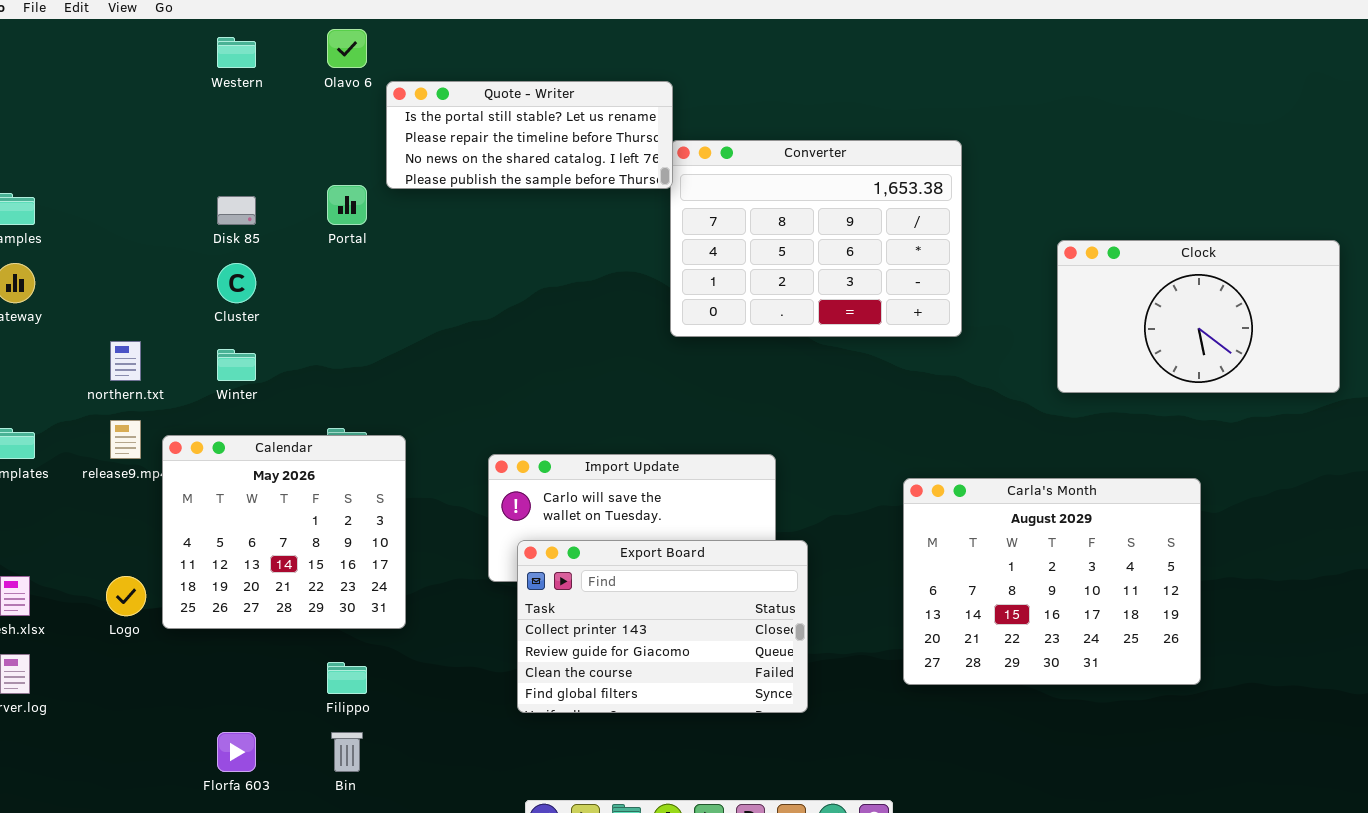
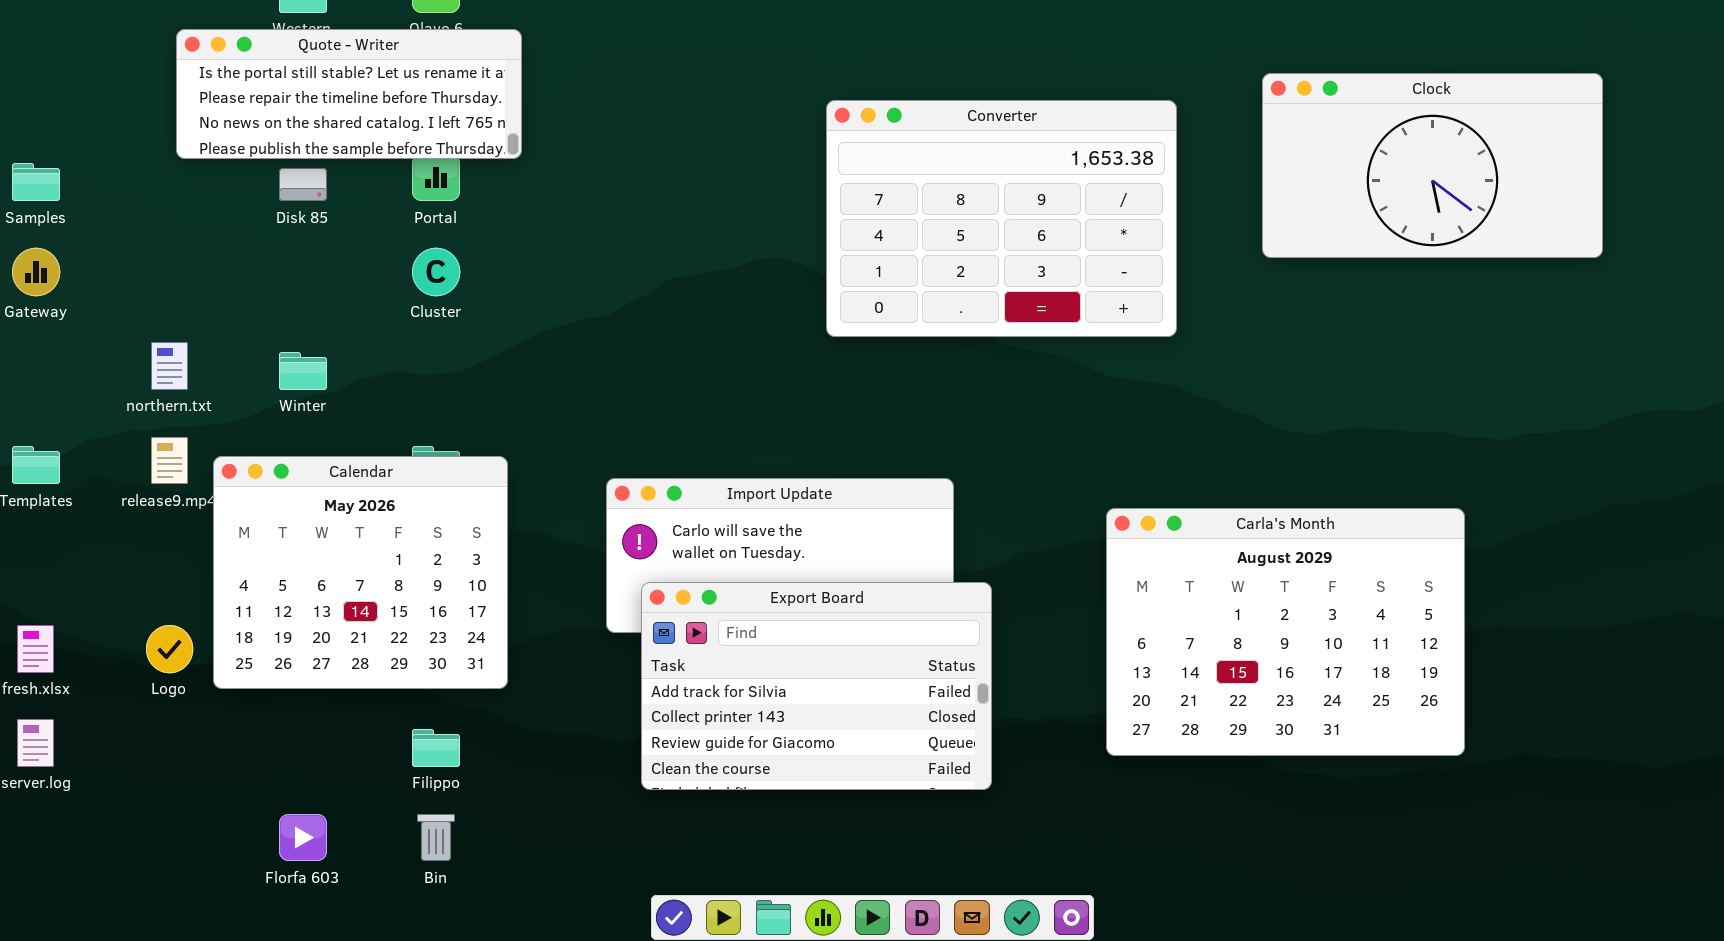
Quote - Writer: [386,81,673,189] -> [176,29,522,159], moved
Clock: [1057,240,1340,393] -> [1262,73,1603,258], moved
Cluster: [217,263,256,303] -> [412,248,460,296], moved
Export Board: [517,540,808,713] -> [641,582,992,790], scrolled up 1 row

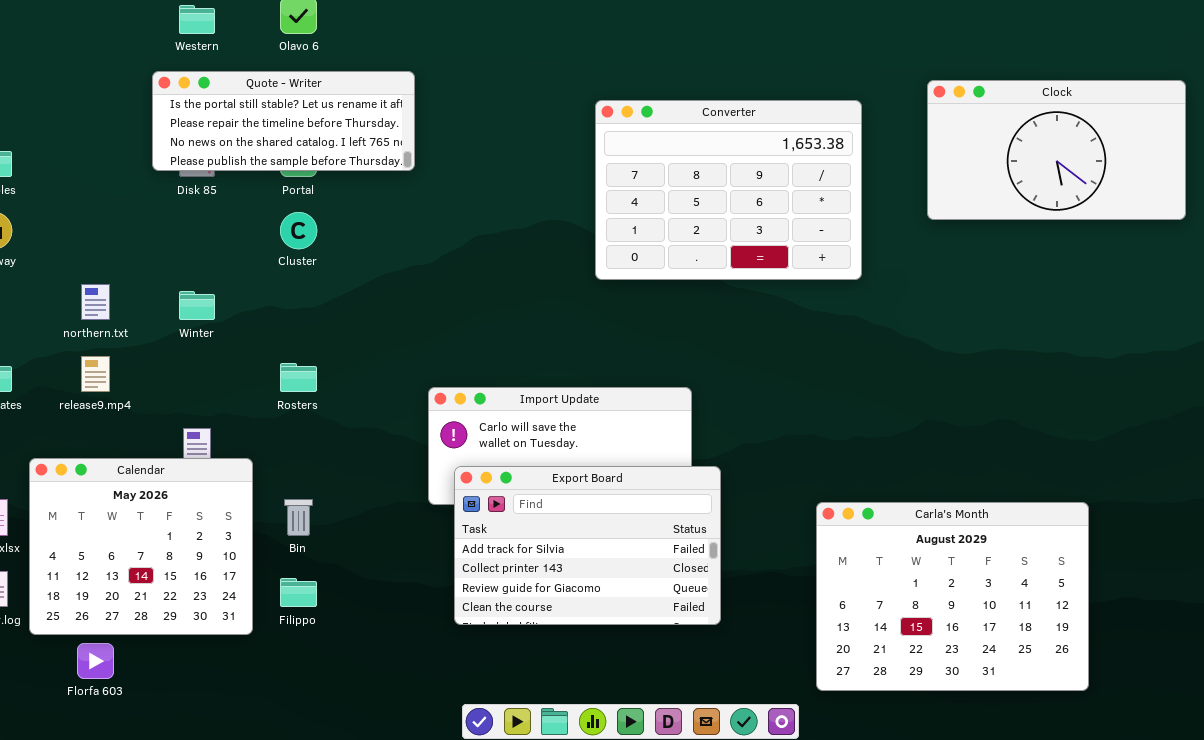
Quote - Writer: [176,29,522,159] -> [152,71,415,171], moved
Calendar: [213,456,508,689] -> [29,458,253,635], moved
Carla's Month: [1106,508,1465,756] -> [816,502,1089,691], moved
Florfa 603: [279,814,327,861] -> [77,643,114,679], moved
Bin: [417,814,455,861] -> [284,499,313,536], moved

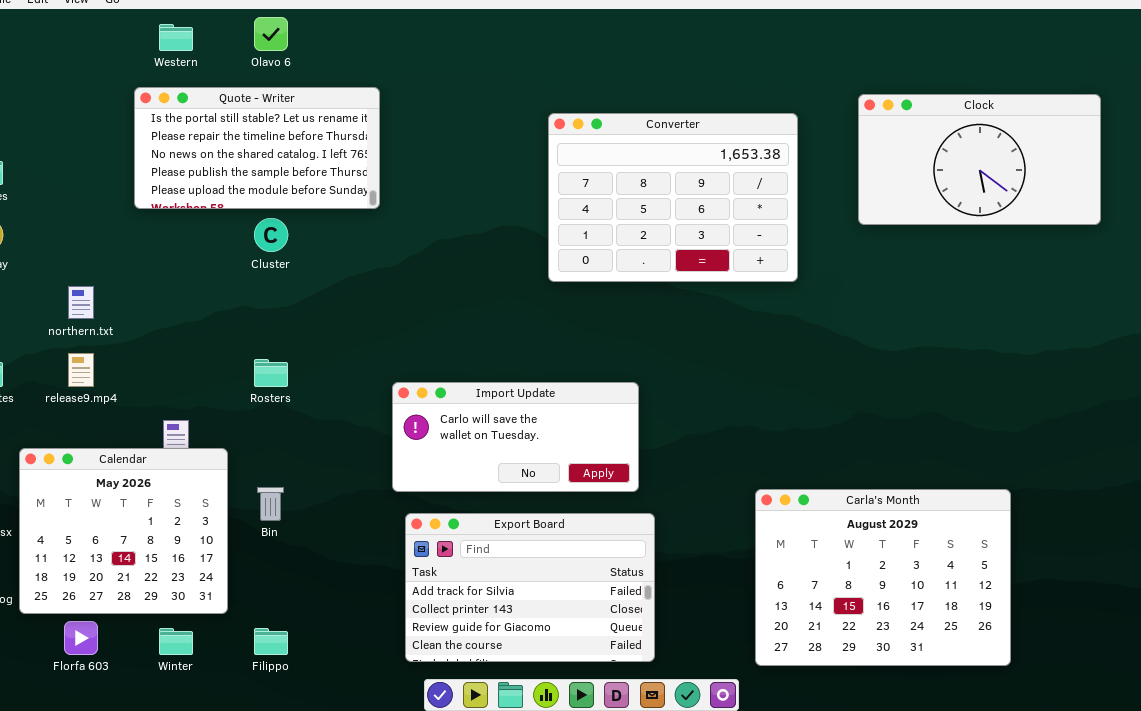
Quote - Writer: [152,71,415,171] -> [134,87,380,209], resized
Winter: [179,291,215,320] -> [159,628,193,655], moved
Export Board: [454,466,721,625] -> [405,513,655,662], moved
Filippo: [280,578,317,607] -> [254,628,288,655], moved

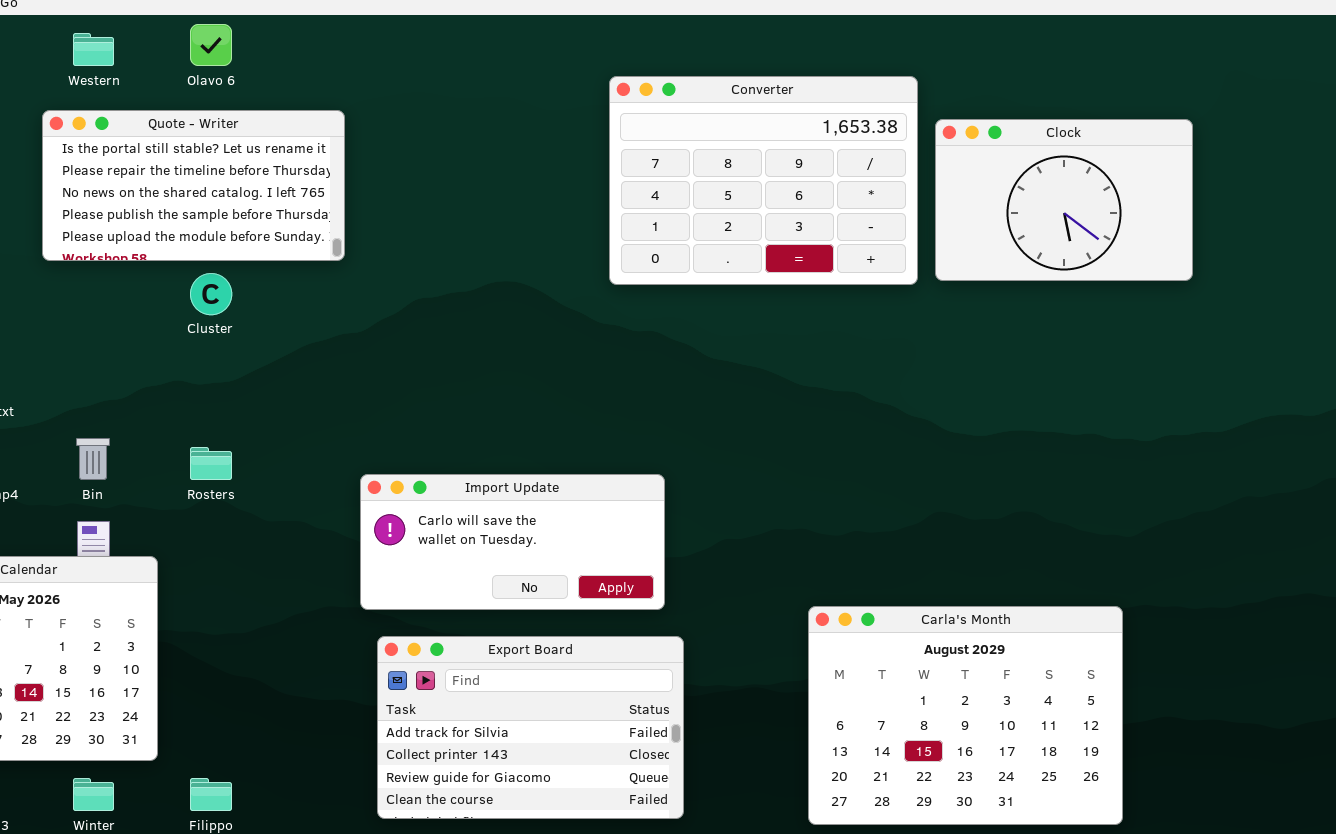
Clock: [858,94,1101,225] -> [935,119,1193,281], resized
Converter: [548,113,798,282] -> [609,76,918,285], moved
Bin: [257,487,284,521] -> [76,438,110,480], moved

